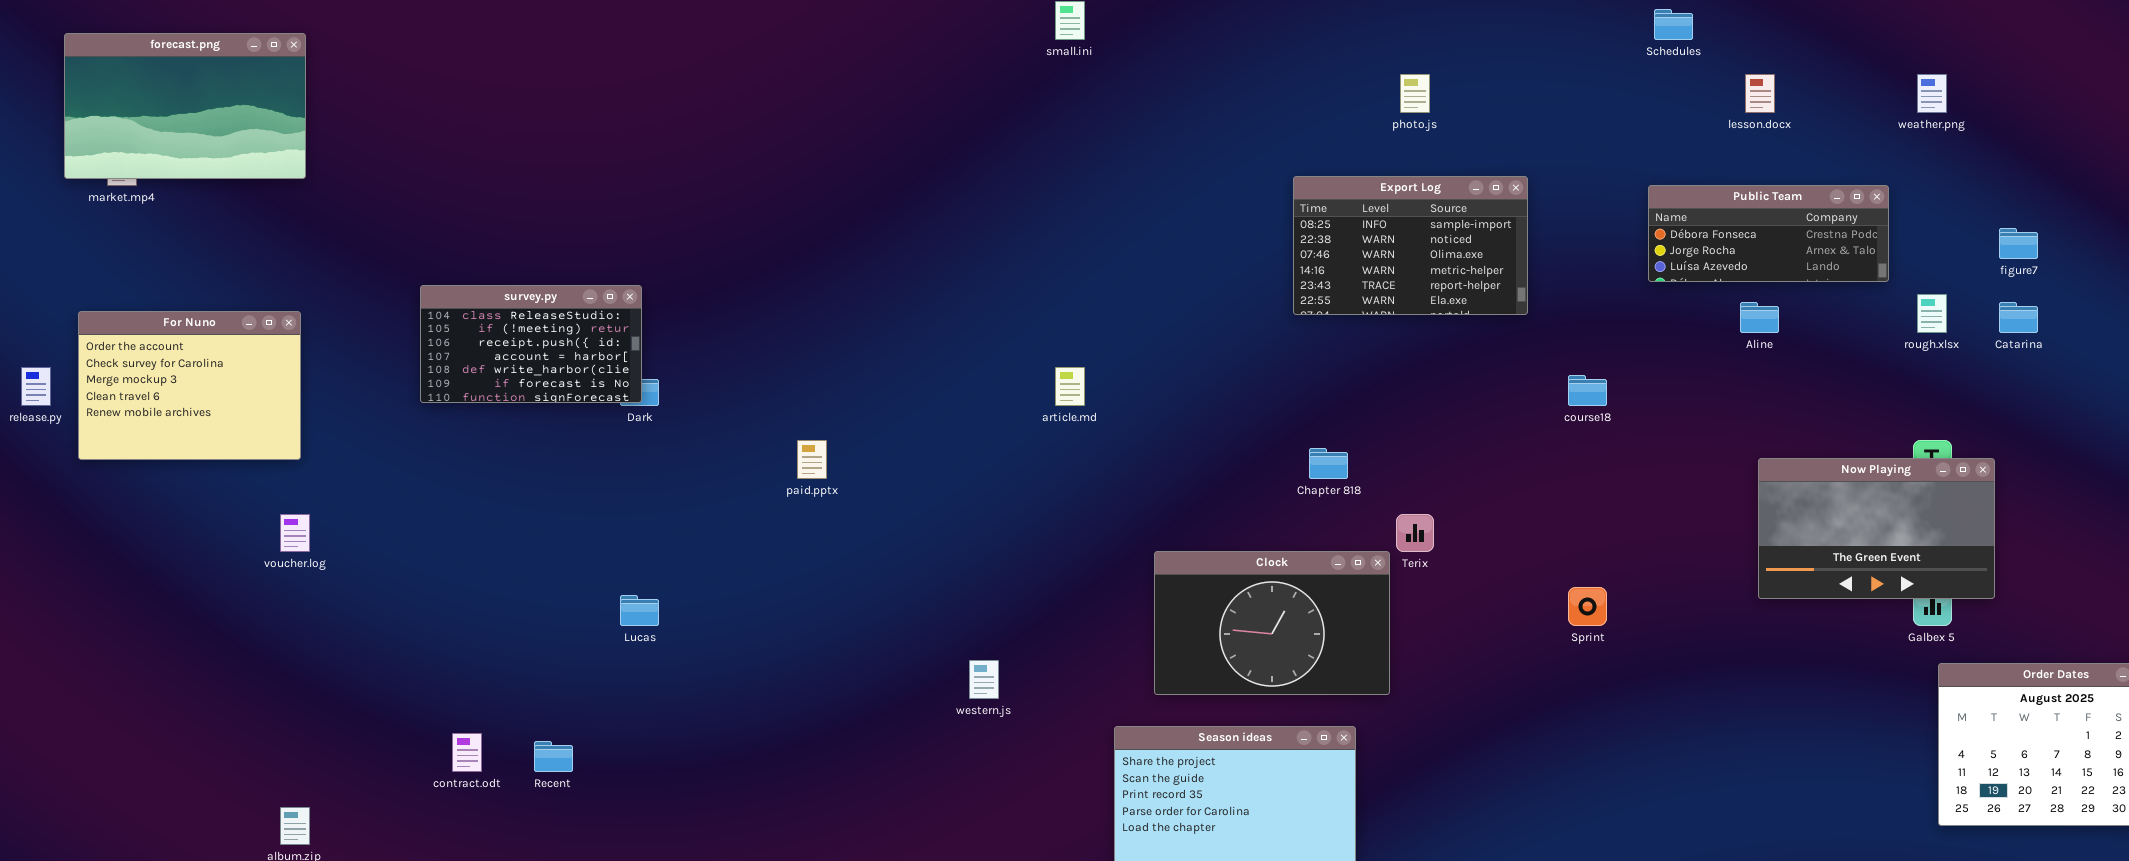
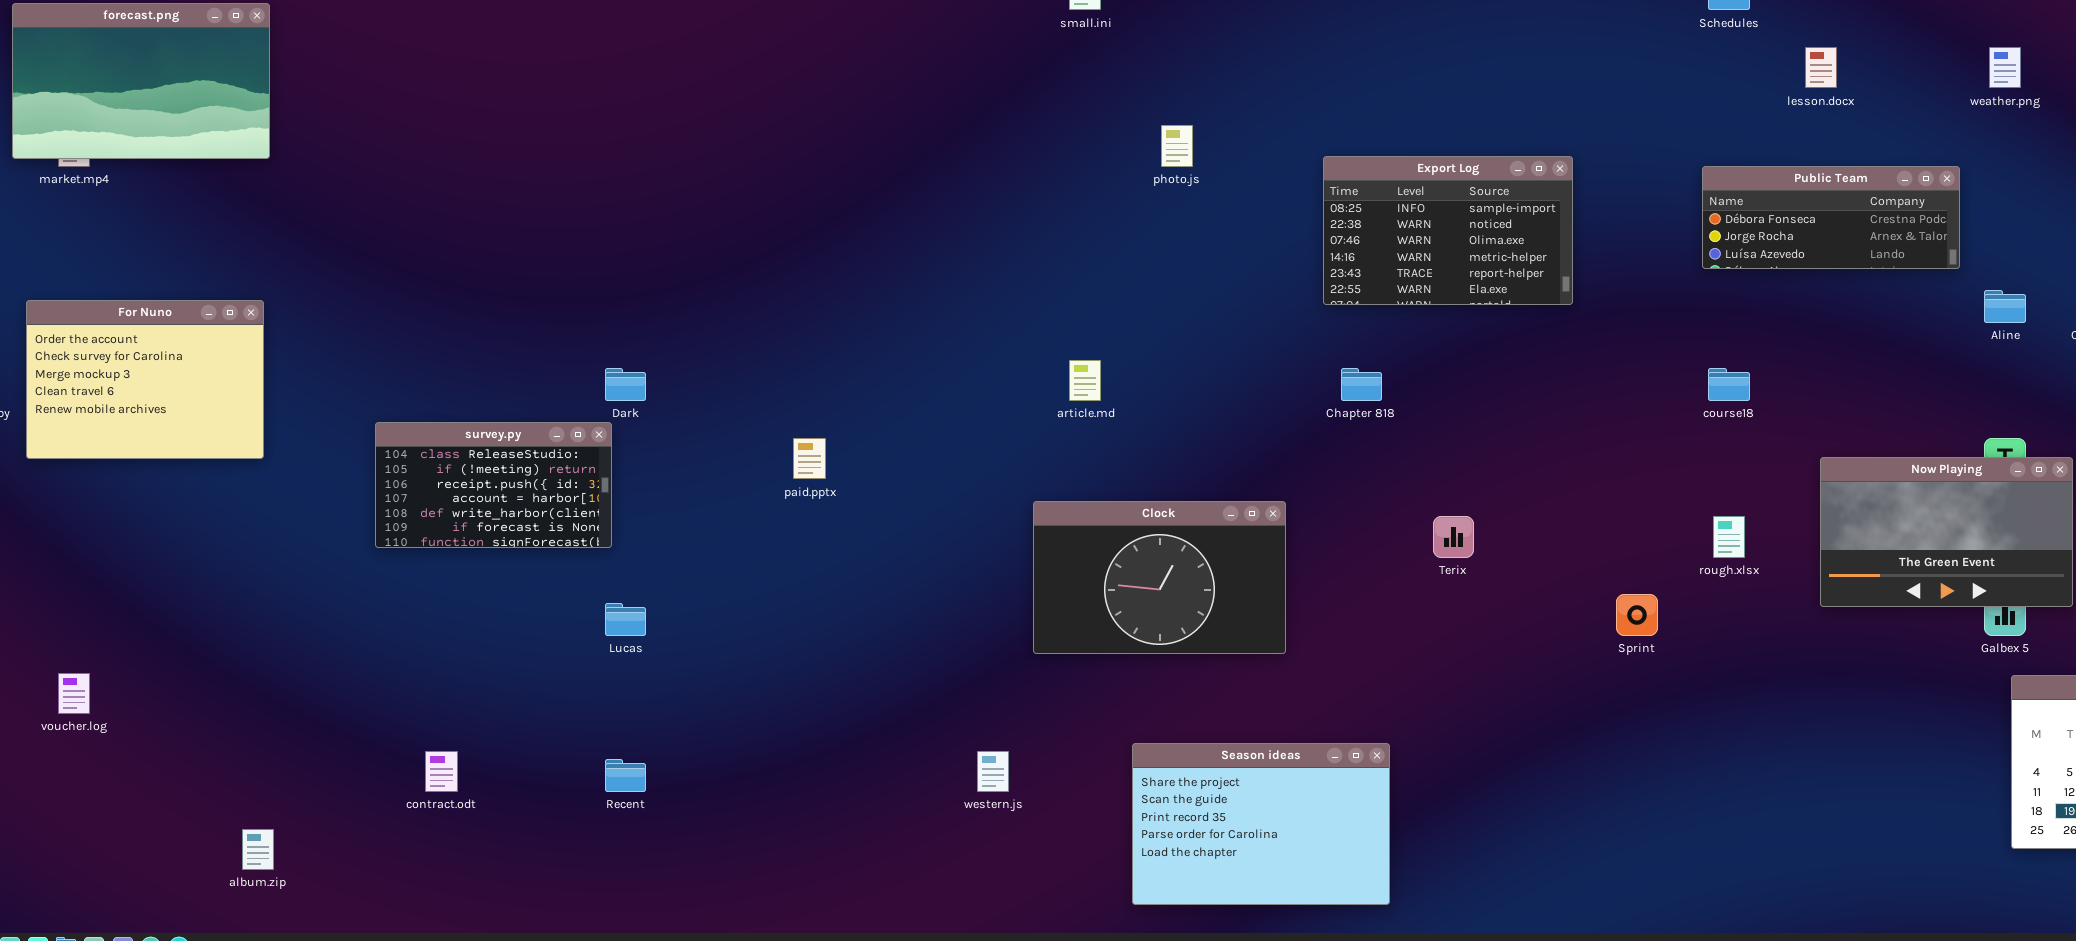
photo.js: [1400,74,1430,113] -> [1161,125,1193,167], moved
survey.py: [420,285,642,403] -> [375,422,612,548], moved
rough.xlsx: [1917,294,1947,333] -> [1713,516,1745,558], moved
Aline: [1740,302,1779,333] -> [1984,290,2026,323], moved
course18: [1568,375,1607,406] -> [1708,368,1750,401], moved
Chapter 818: [1309,448,1348,479] -> [1341,368,1382,401], moved
voucher.log: [280,514,310,552] -> [58,673,90,714], moved
Clock: [1154,551,1390,695] -> [1033,501,1286,654], moved
western.js: [969,660,999,699] -> [977,751,1009,792], moved
Recent: [534,741,573,772] -> [605,759,646,792], moved

